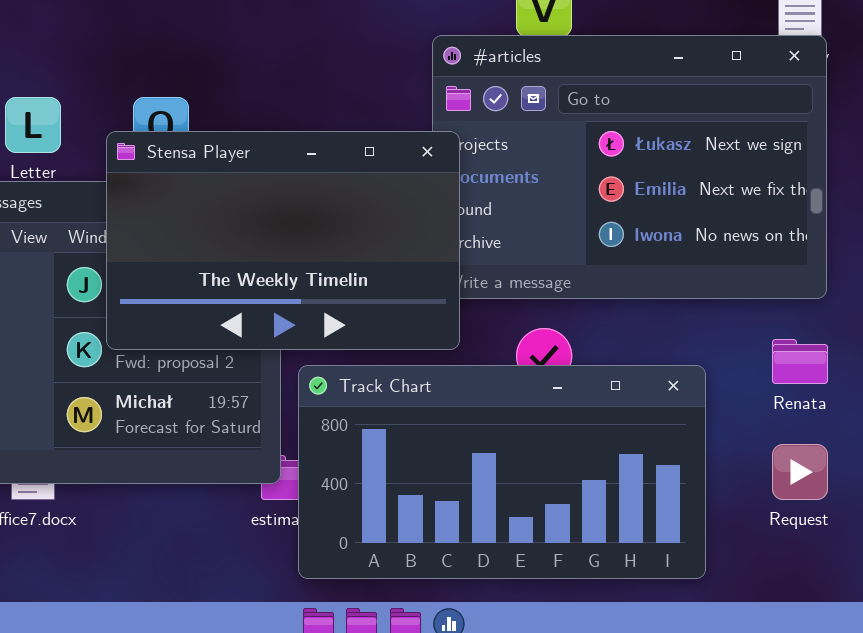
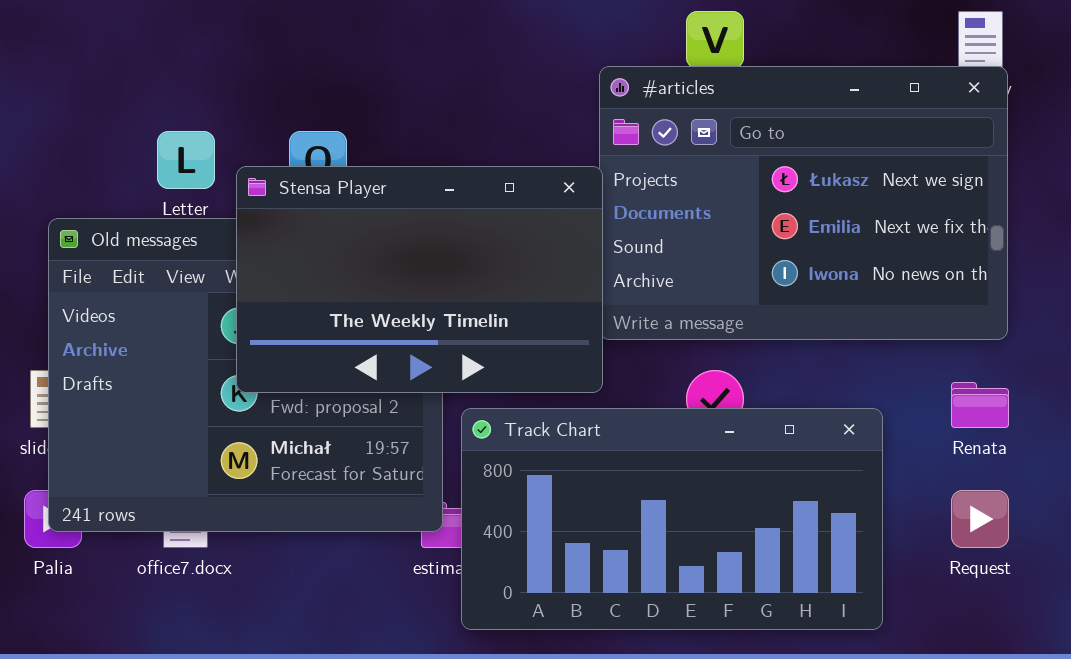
Stensa Player: [106,131,460,350] -> [236,166,603,393], moved

